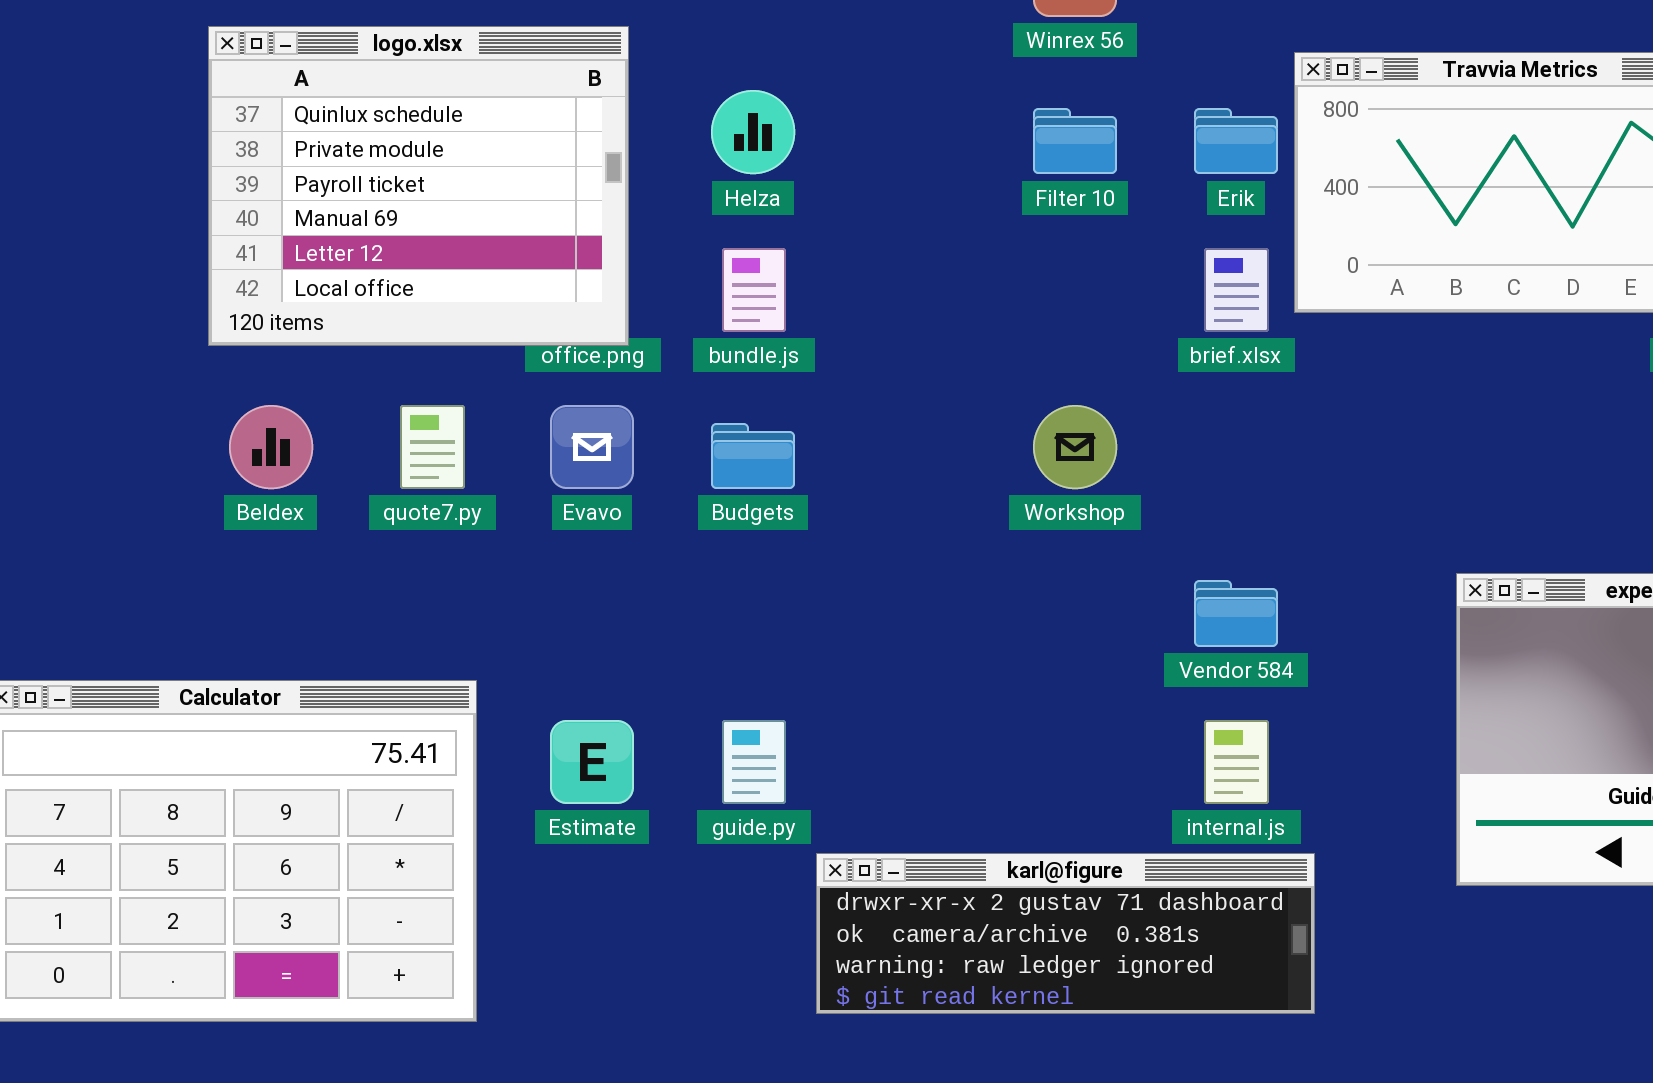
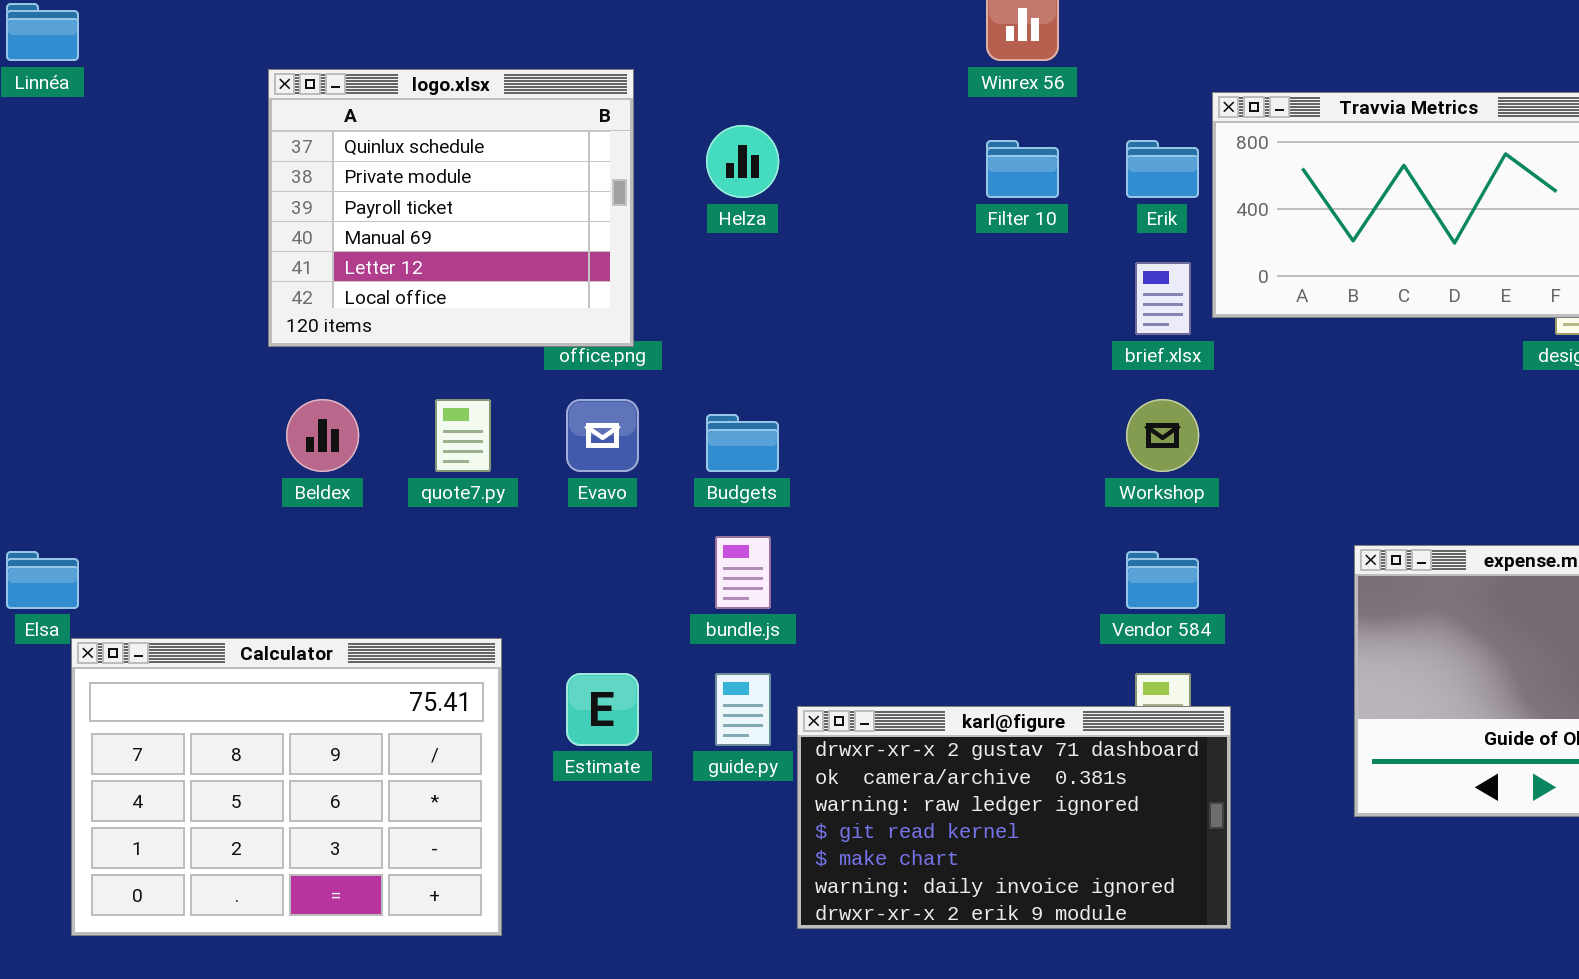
bundle.js: [722,248,786,332] -> [715,536,771,609], moved
Workshop: [1033,405,1117,489] -> [1126,399,1199,472], moved
karl@figure: [816,853,1315,1014] -> [797,706,1231,929], resized

